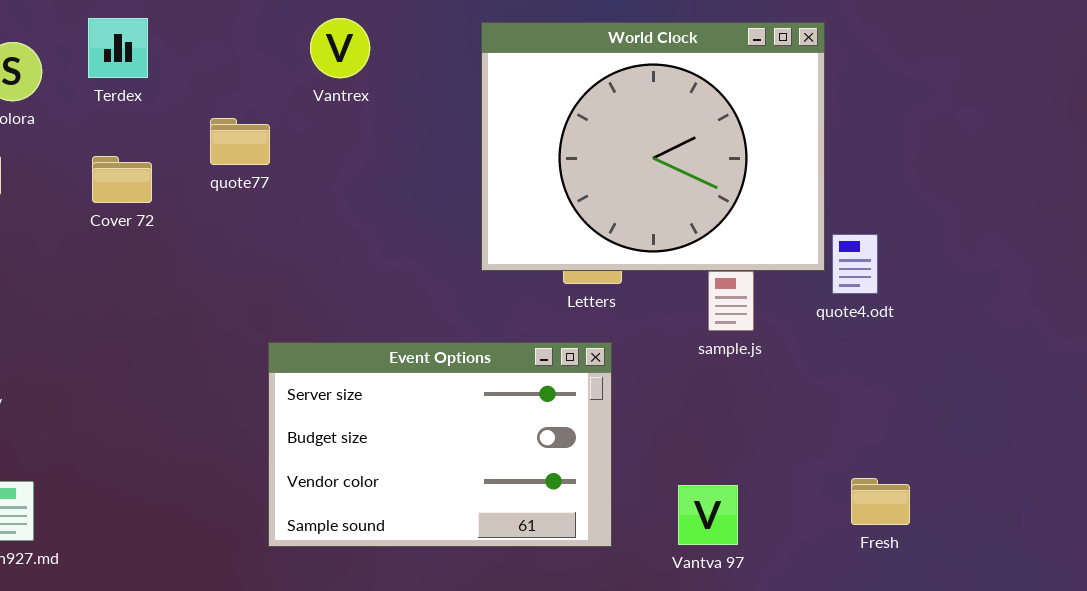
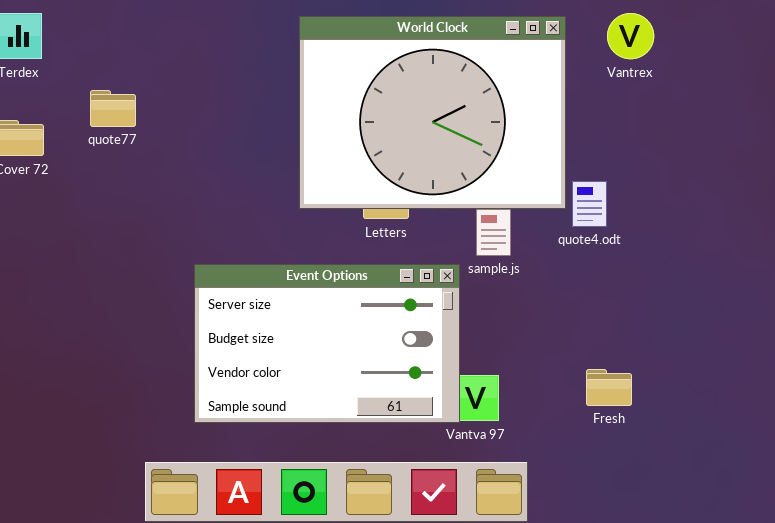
Vantrex: [310,18,370,78] -> [607,13,654,59], moved
Event Options: [268,342,612,547] -> [194,264,460,423], moved

